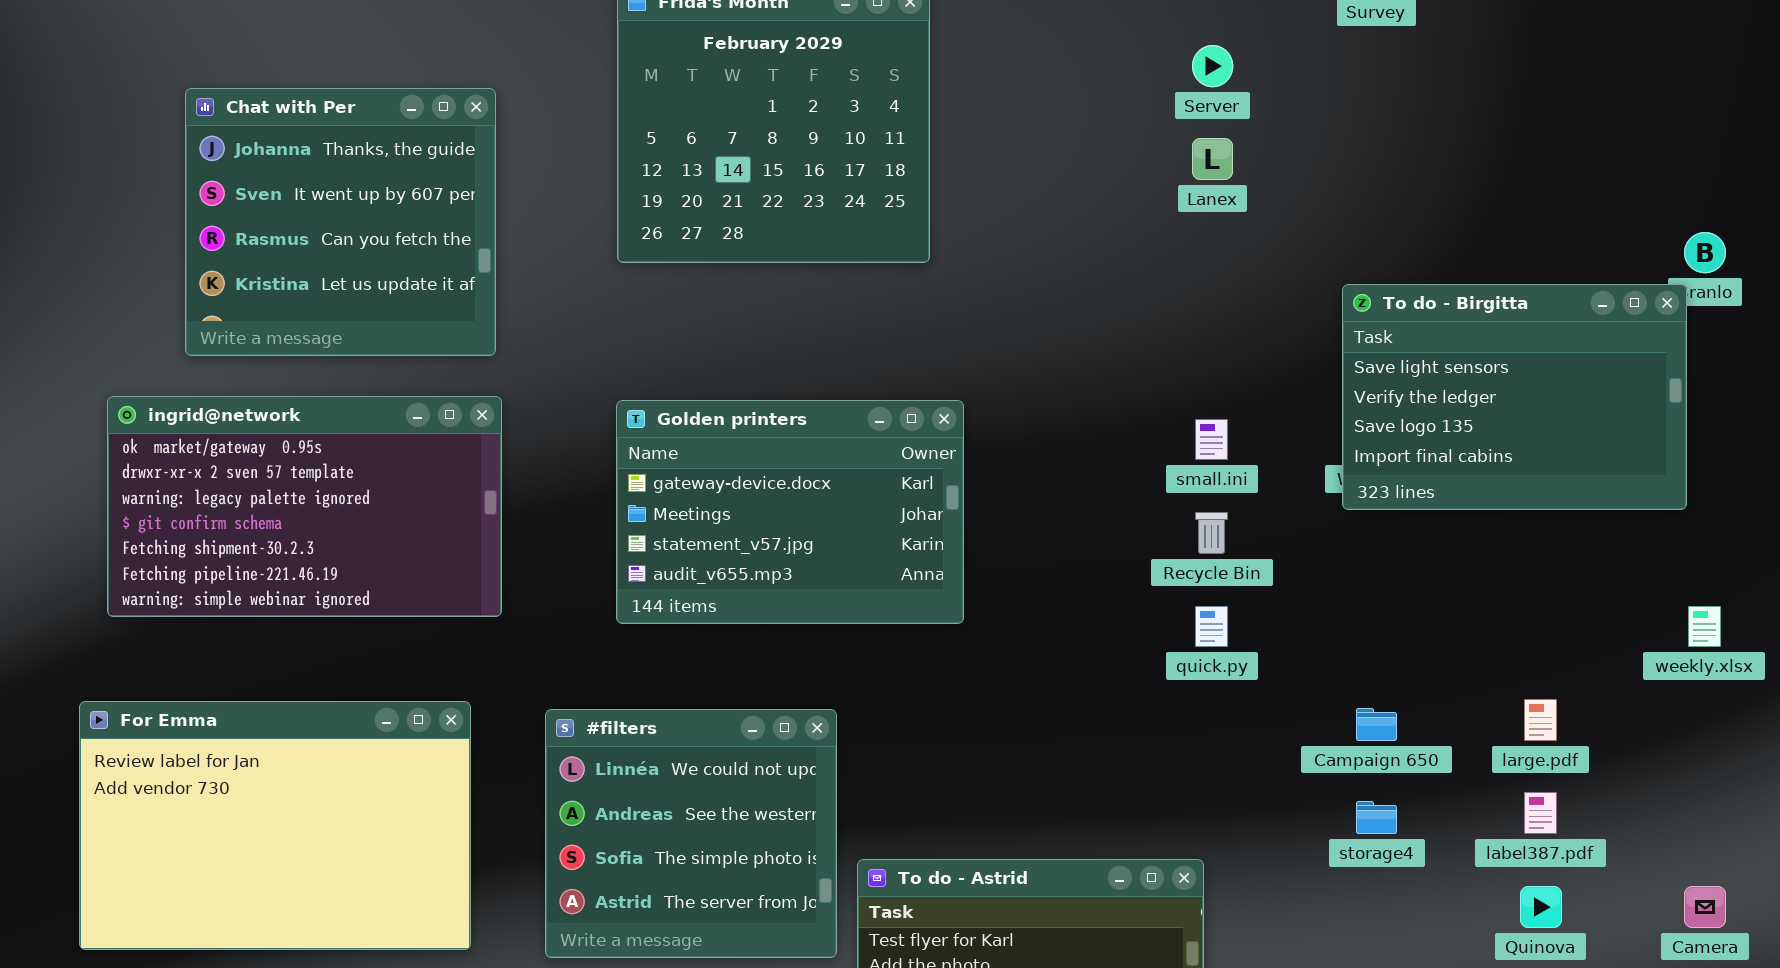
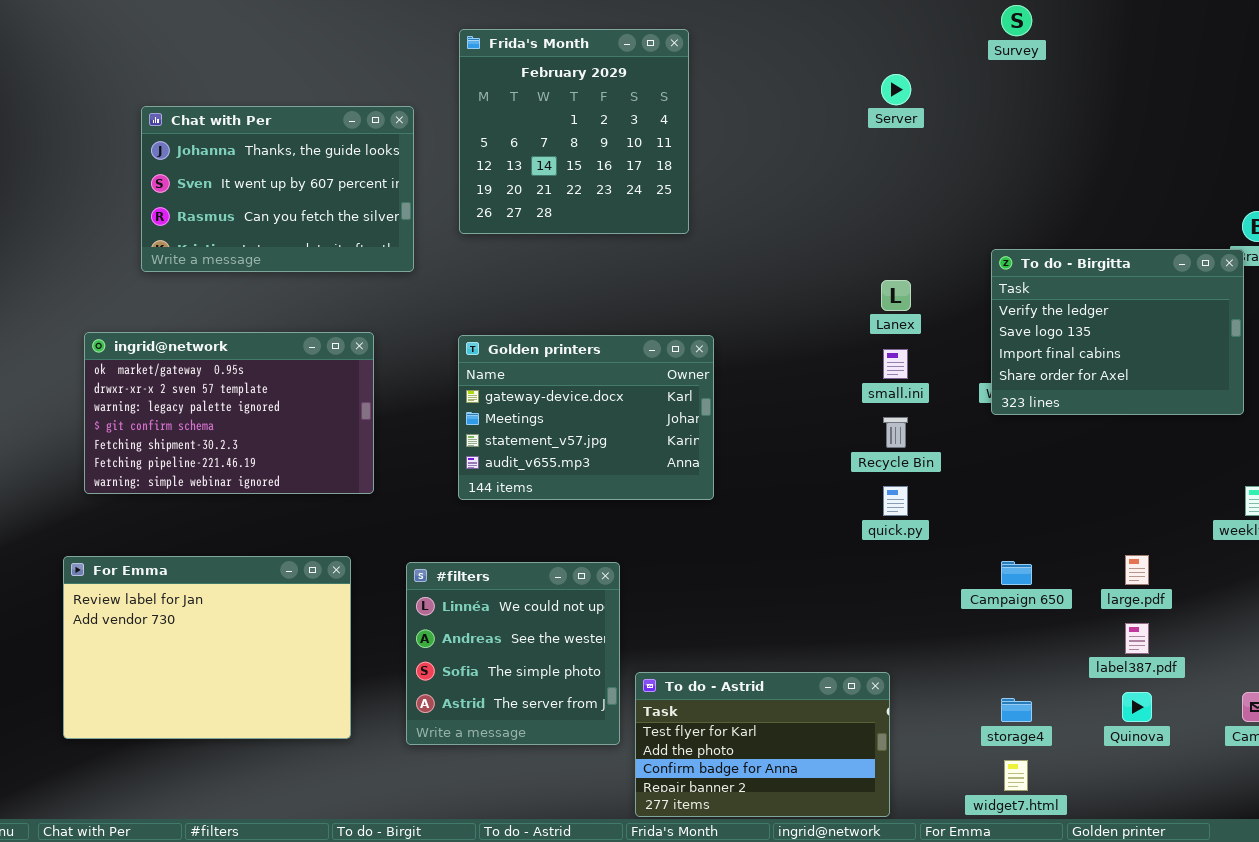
Chat with Per: [185,88,496,356] -> [141,106,414,272], resized
Lanex: [1192,138,1233,180] -> [881,280,911,311], moved
To do - Birgitta: [1342,284,1687,510] -> [991,249,1244,415], scrolled down 1 row
storage4: [1356,801,1397,834] -> [1001,698,1032,722], moved

